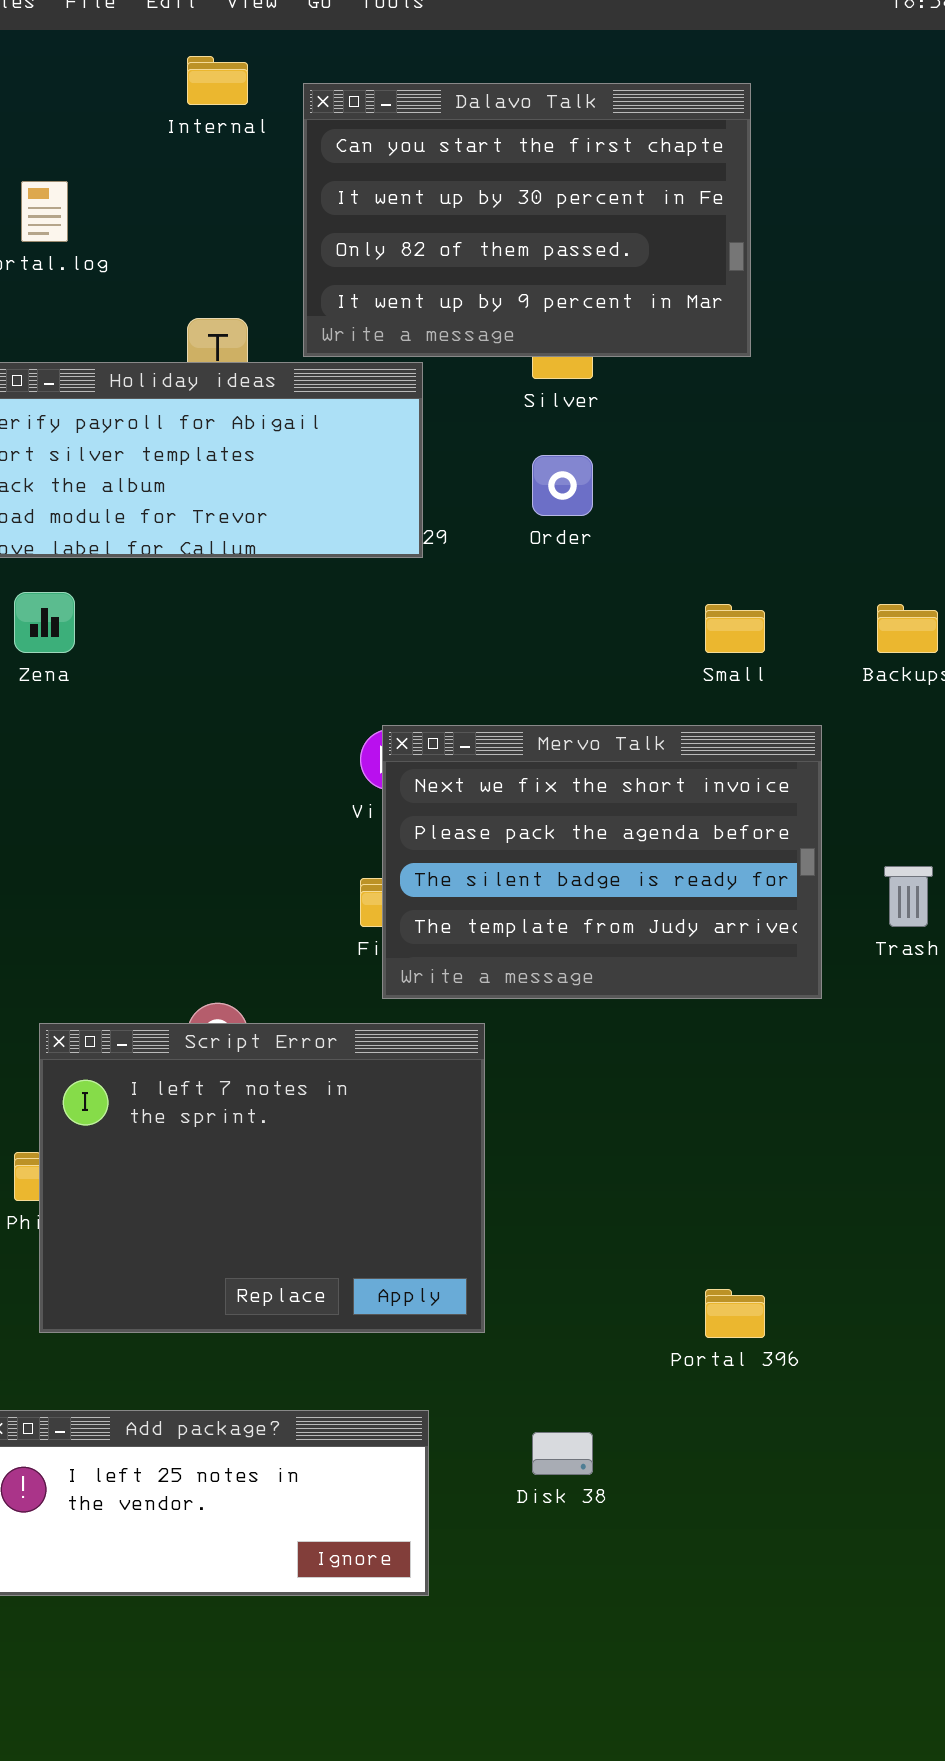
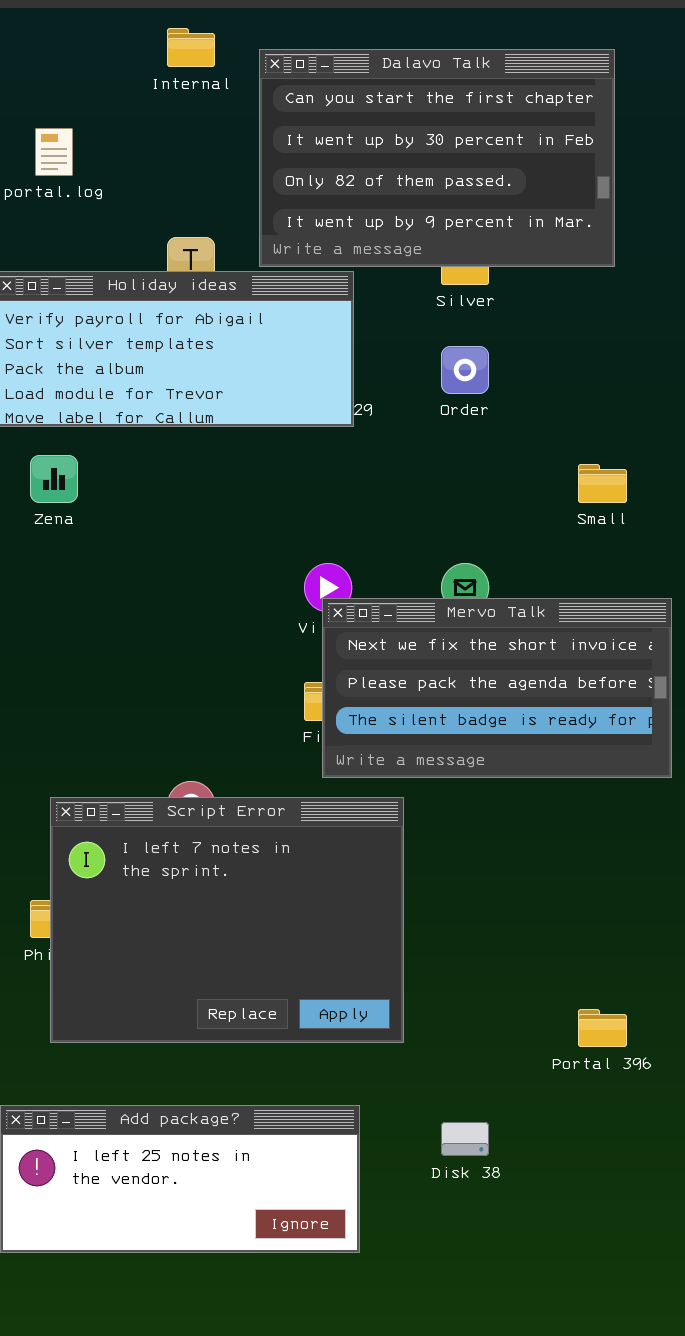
Mervo Talk: [382,725,822,999] -> [322,598,672,778], resized

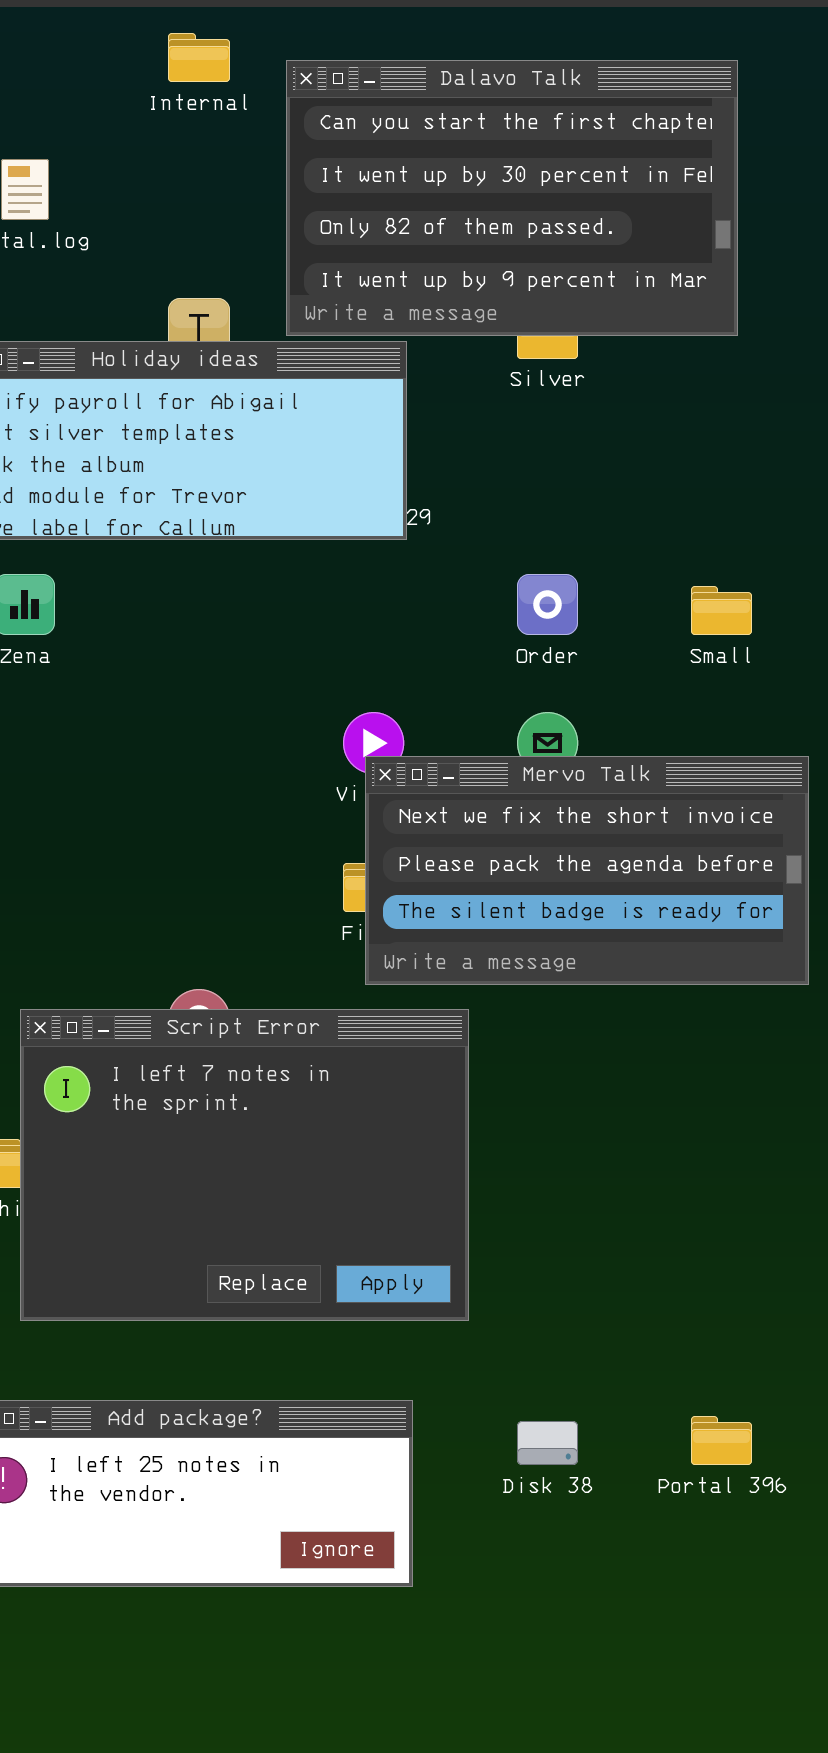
Order: [441,346,489,394] -> [517,574,578,635], moved
Portal 396: [578,1009,627,1047] -> [691,1416,752,1465], moved

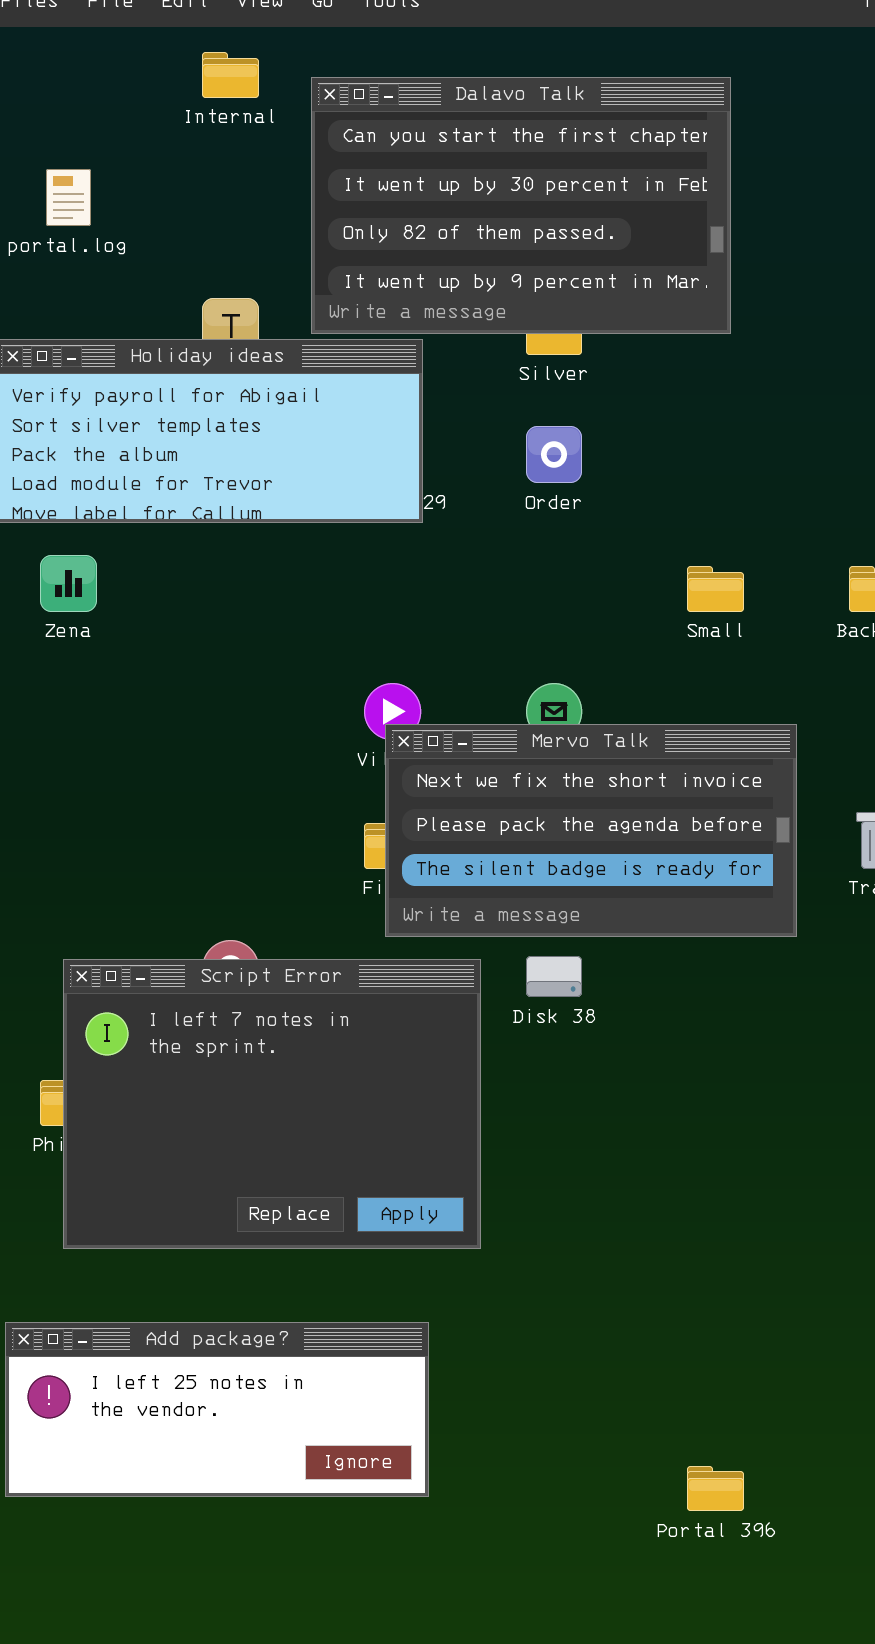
Order: [517,574,578,635] -> [526,426,582,483], moved
Portal 396: [691,1416,752,1465] -> [687,1466,744,1511], moved
Disk 38: [517,1421,578,1465] -> [526,956,582,997], moved

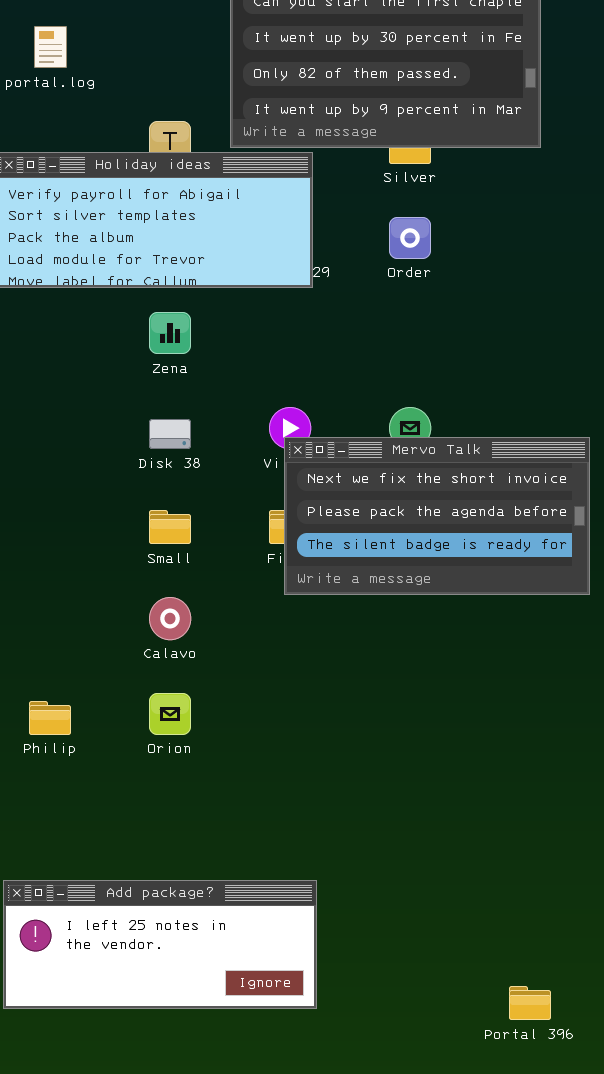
Zena: [40,555,97,612] -> [149,312,191,354], moved
Small: [687,566,744,612] -> [149,510,191,544], moved
Disk 38: [526,956,582,997] -> [149,419,191,449], moved
Script Error: [63,959,481,1249] -> none, closed

